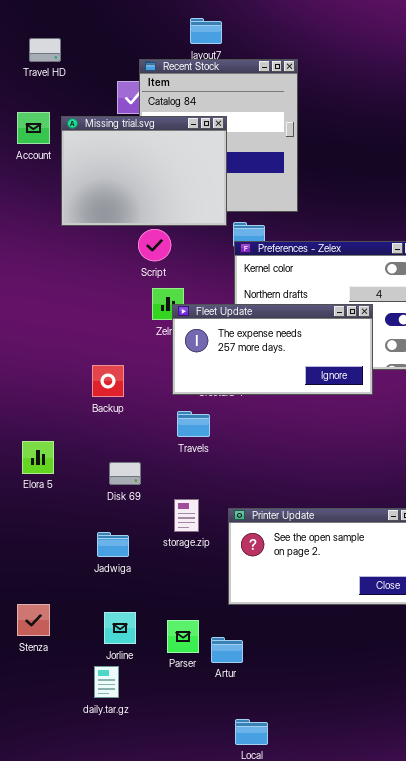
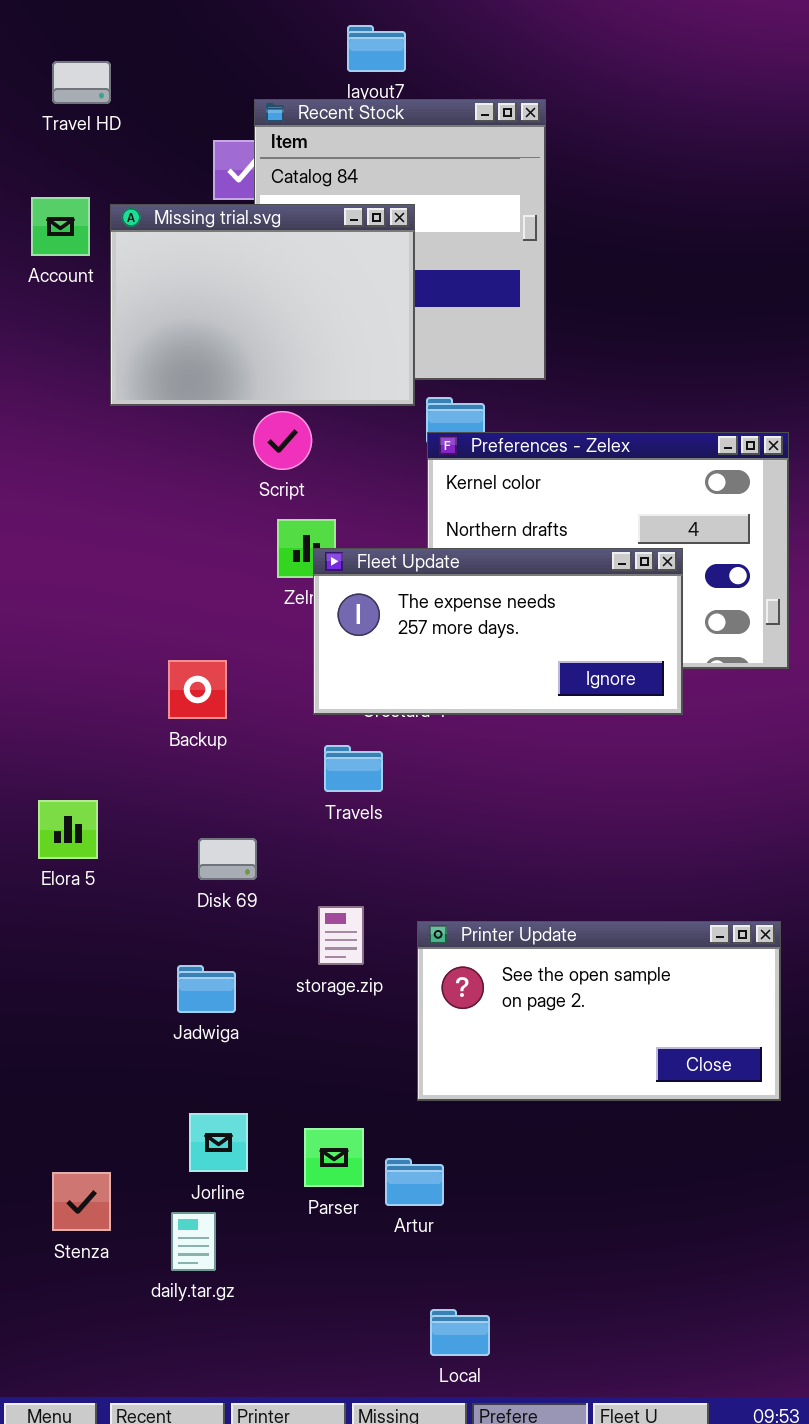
Stenza: [17,604,50,636] -> [52,1172,111,1231], moved

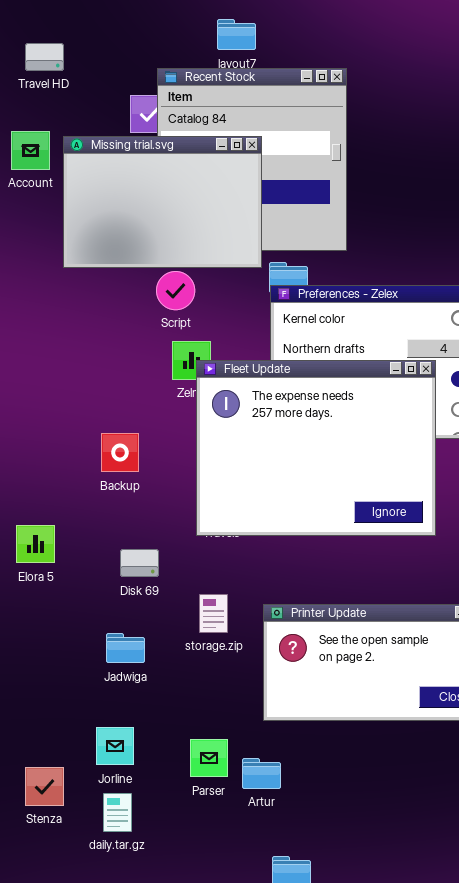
Fleet Update: [313,548,683,715] -> [196,360,436,536], resized
Jorline: [189,1113,248,1172] -> [96,727,134,765], moved

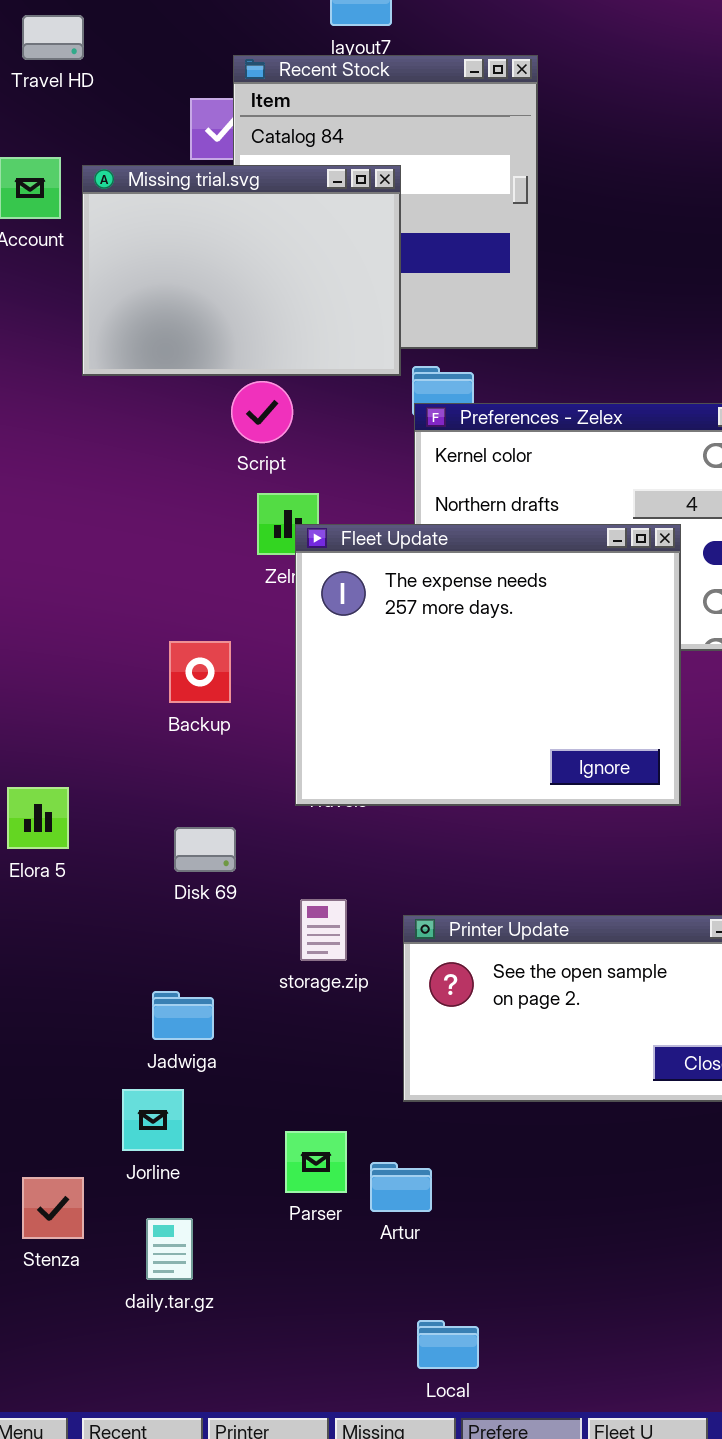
Backup: [101,433,139,472] -> [169,641,231,703], moved
Jadwiga: [106,633,145,663] -> [152,991,214,1040], moved
Jorline: [96,727,134,765] -> [122,1089,184,1151], moved

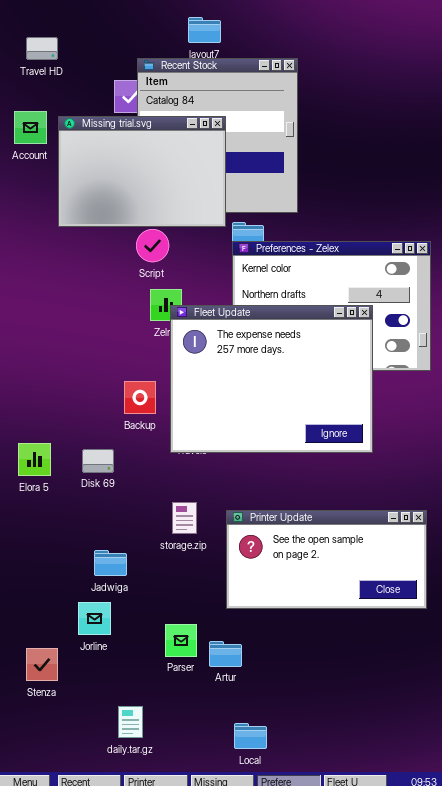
Backup: [169,641,231,703] -> [124,381,156,414], moved
Disk 69: [174,827,236,872] -> [82,449,114,473], moved
daily.tar.gz: [146,1218,193,1280] -> [118,706,143,738], moved

